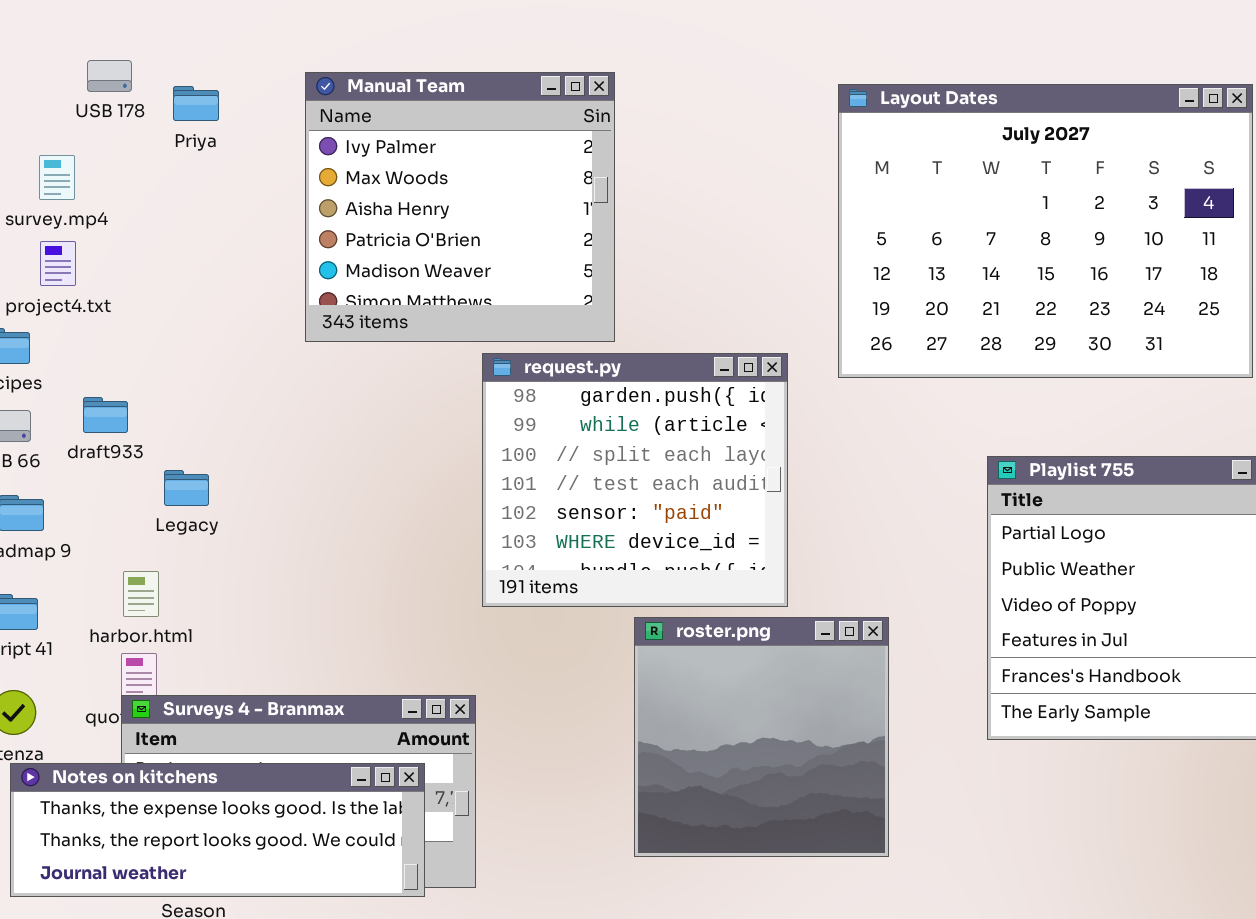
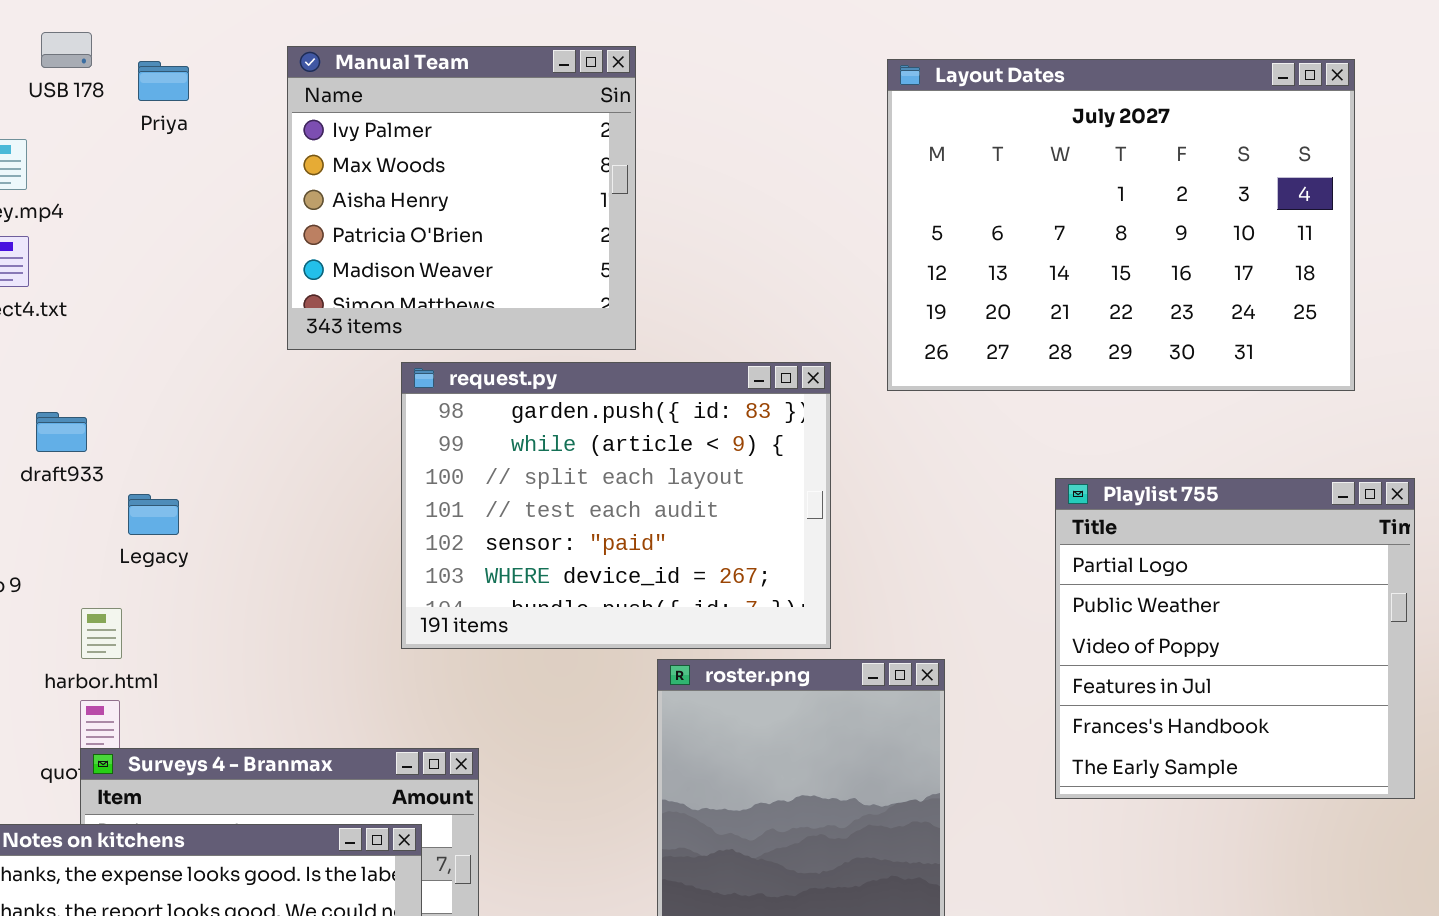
request.py: [482,353,788,607] -> [401,362,831,649], resized

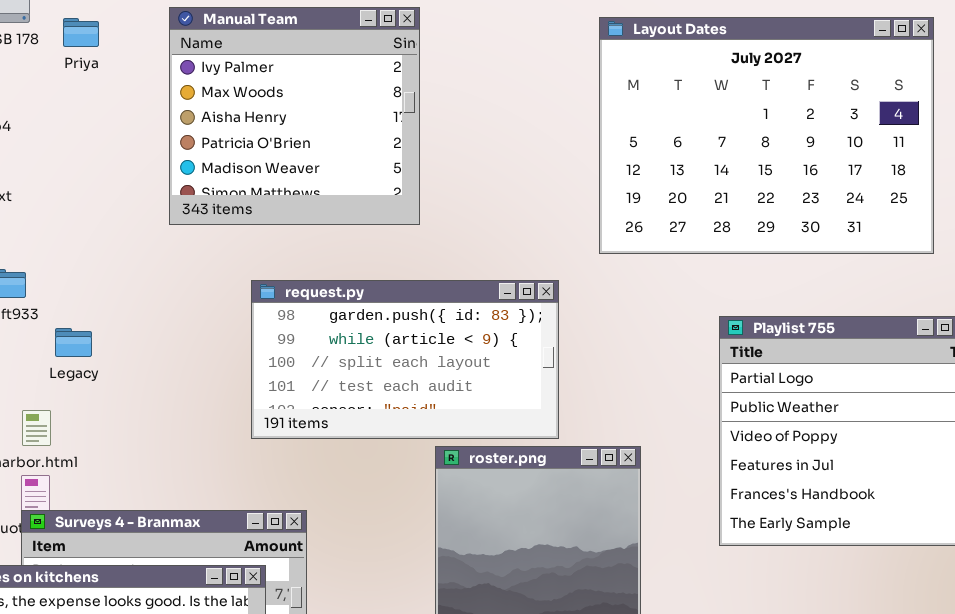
request.py: [401,362,831,649] -> [251,280,559,439], resized

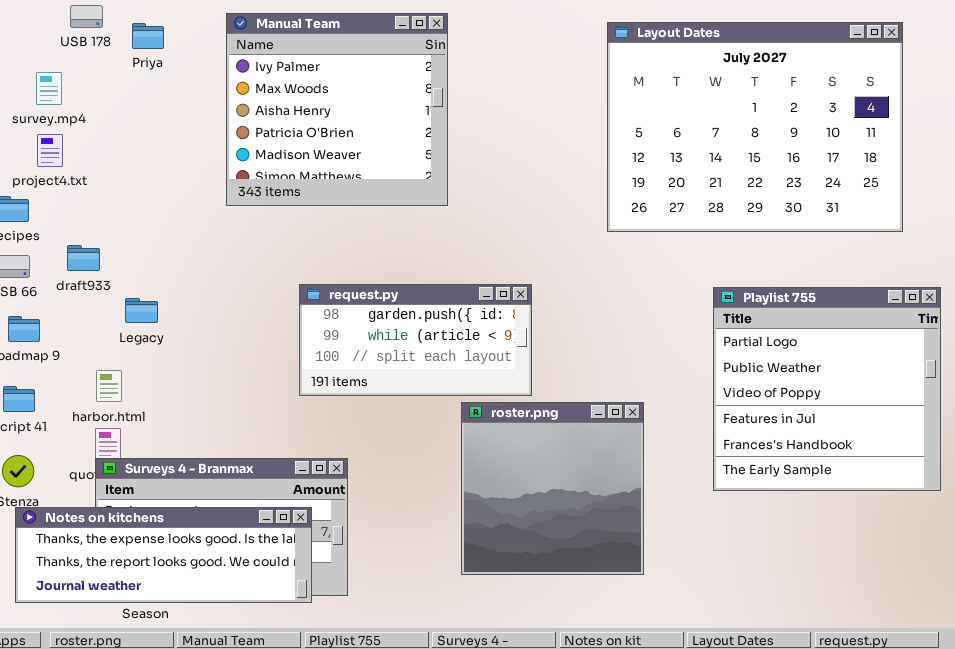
request.py: [251,280,559,439] -> [299,284,532,396], resized

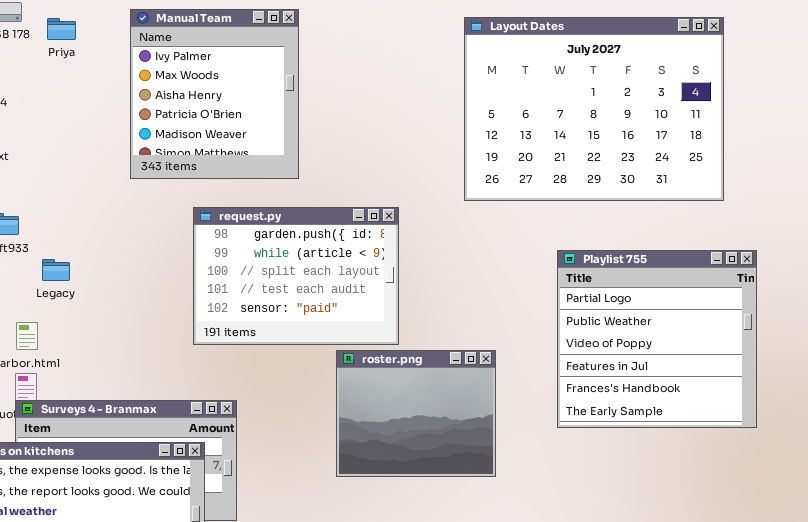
Manual Team: [226,13,448,206] -> [130,9,299,179], resized
request.py: [299,284,532,396] -> [193,207,399,345], resized
roster.png: [461,402,644,575] -> [336,350,496,477], resized

